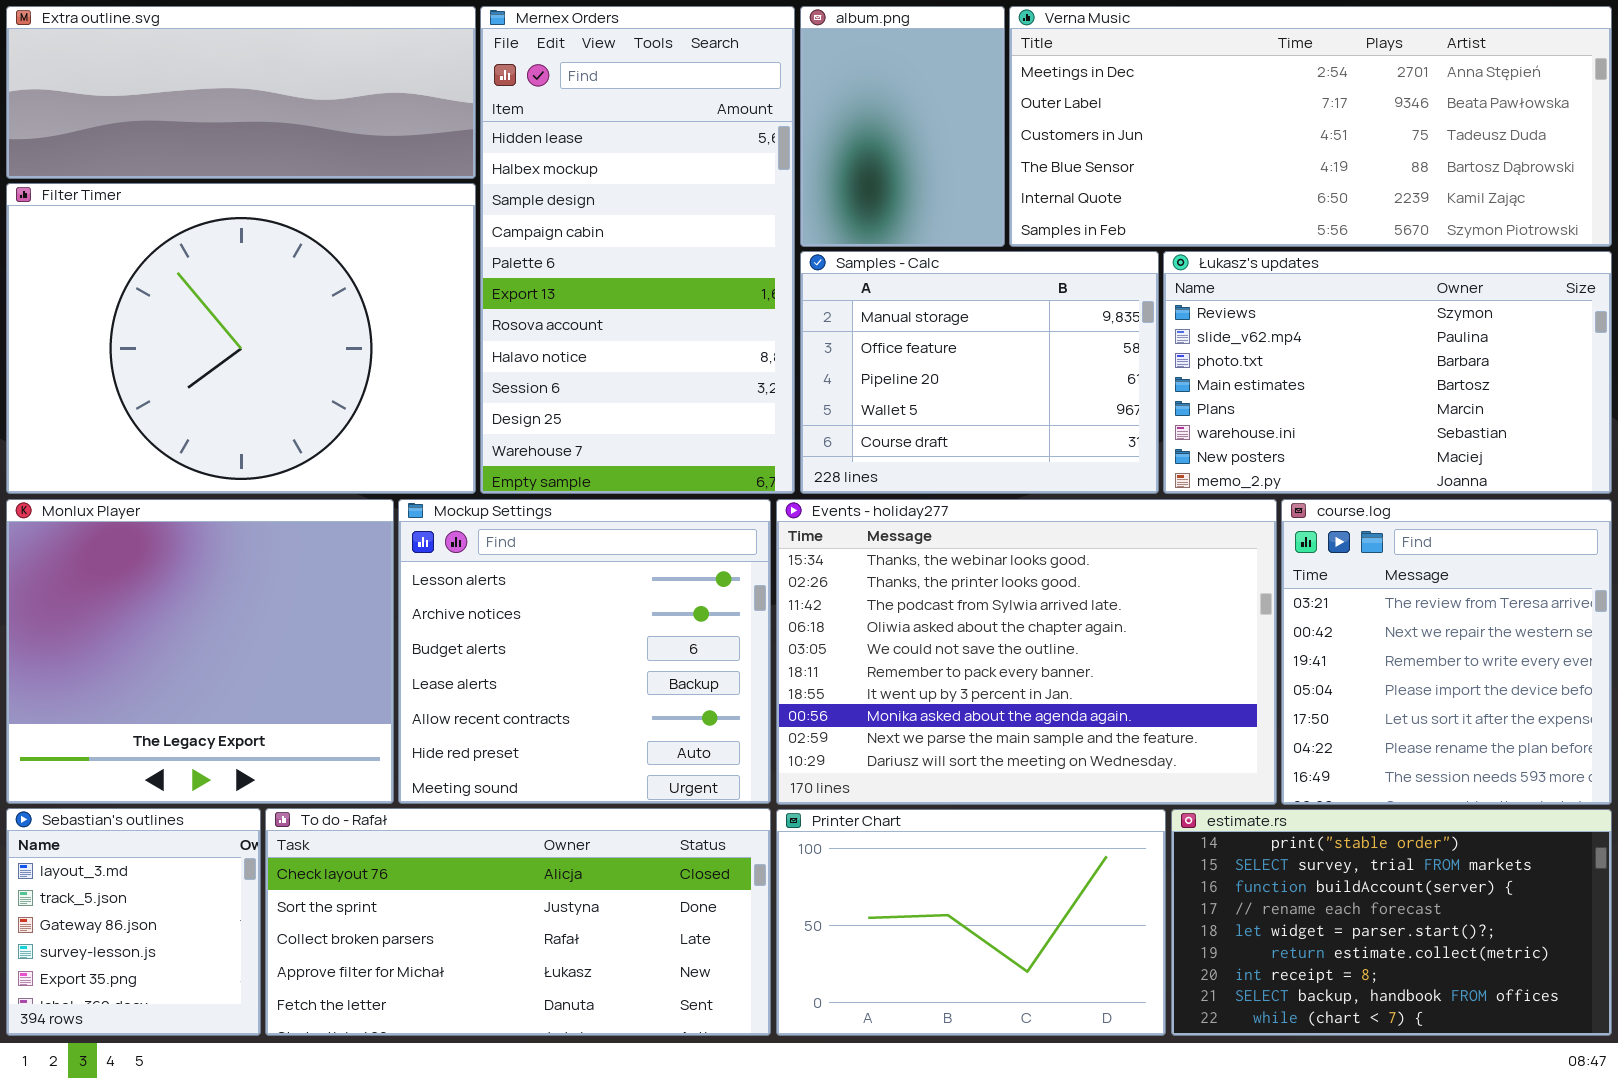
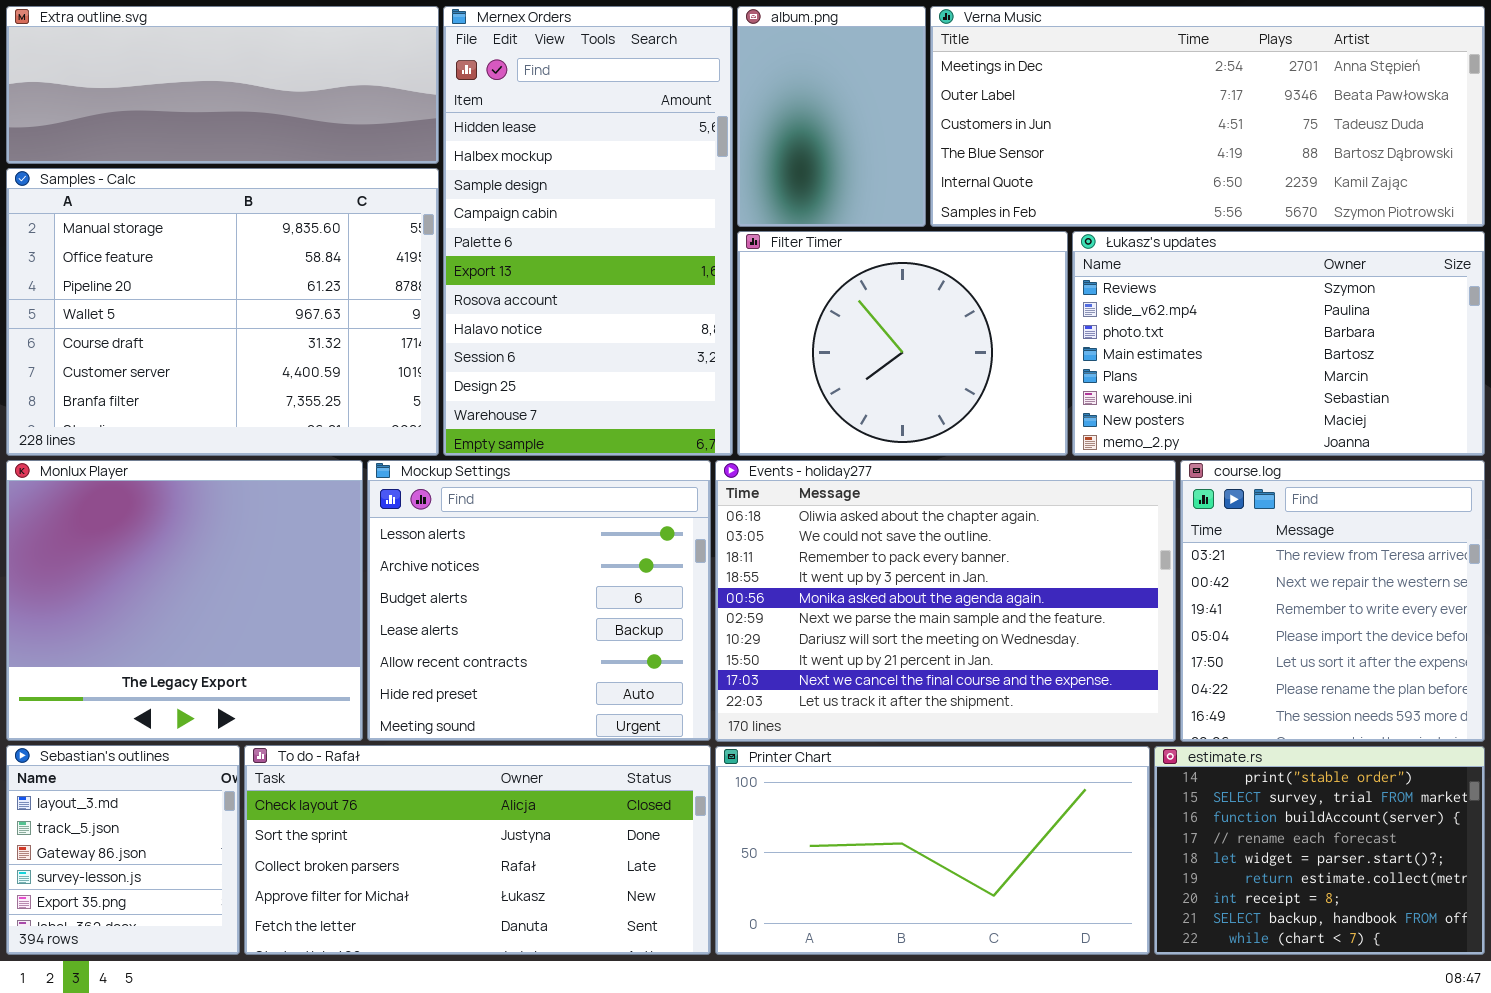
Filter Timer: [6,183,476,494] -> [737,231,1068,456], moved, resized
Samples - Calc: [800,251,1159,494] -> [6,168,439,456], moved, resized
Events - holiday277: [776,499,1277,805] -> [715,460,1176,742], scrolled down 3 rows
Printer Chart: [776,809,1166,1036] -> [715,746,1150,955], resized
estimate.rs: [1171,809,1612,1036] -> [1154,746,1485,955], resized

